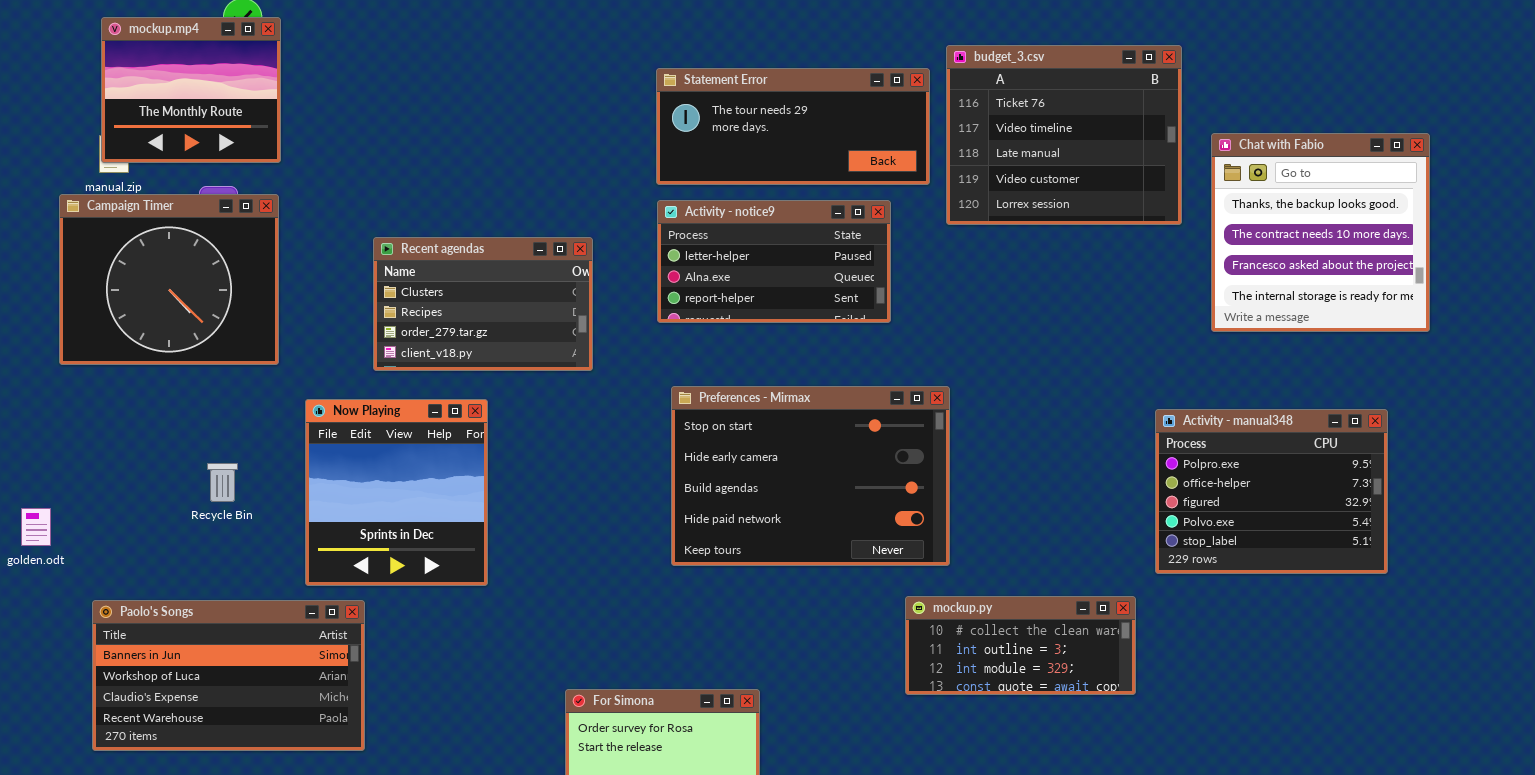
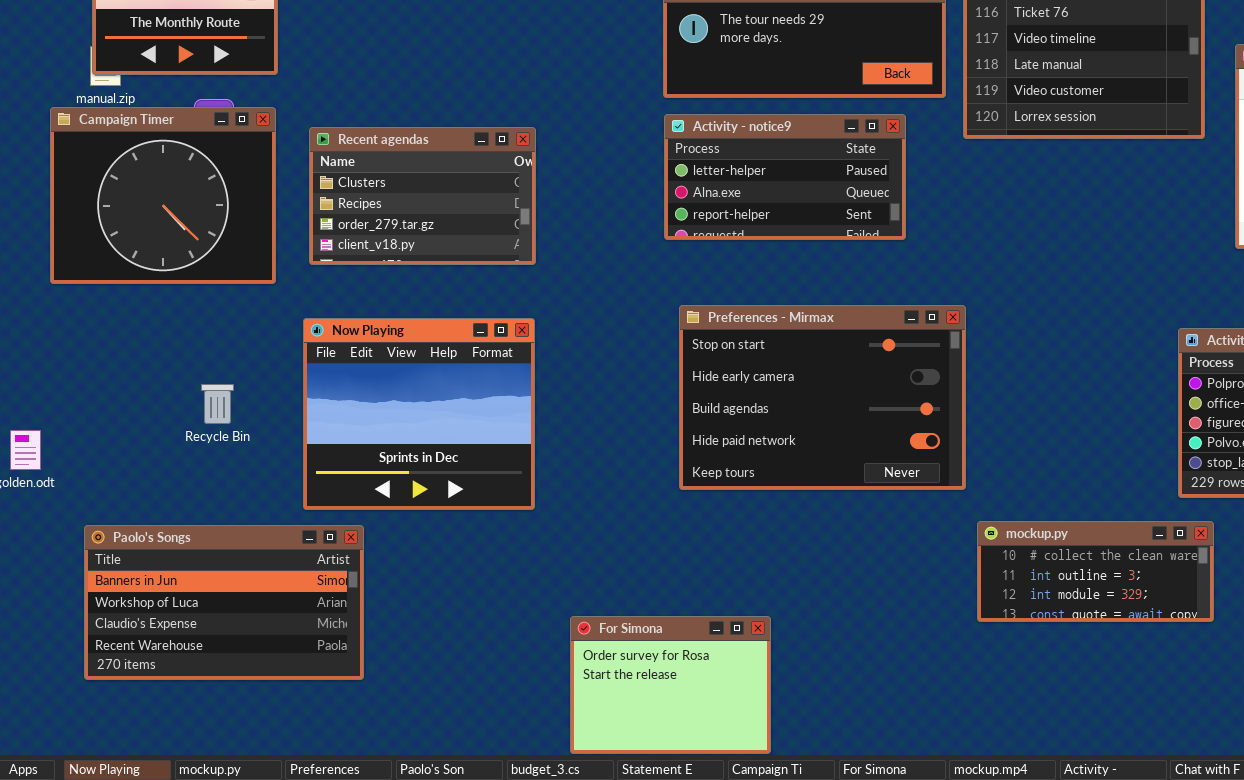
Recent agendas: [373,237,593,371] -> [309,127,536,265], moved
Now Playing: [305,399,488,586] -> [303,318,535,510], resized
mockup.py: [905,596,1136,695] -> [977,521,1214,622], moved

